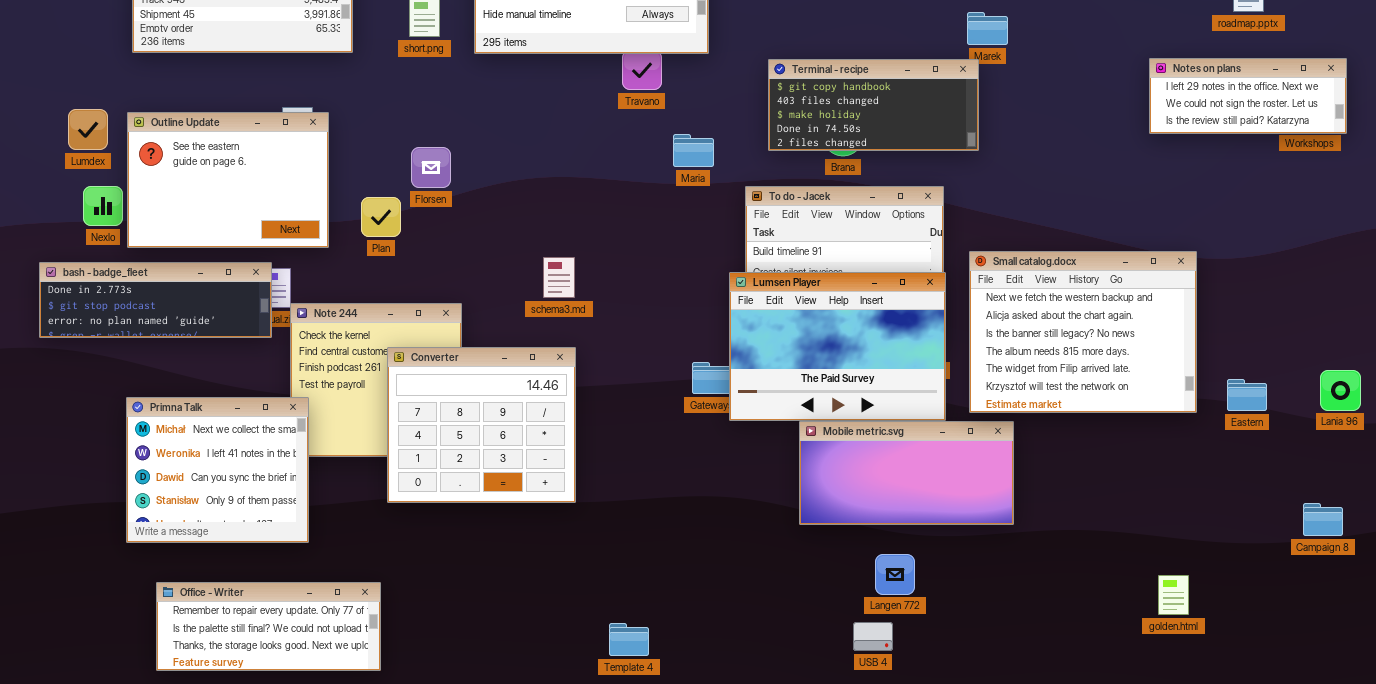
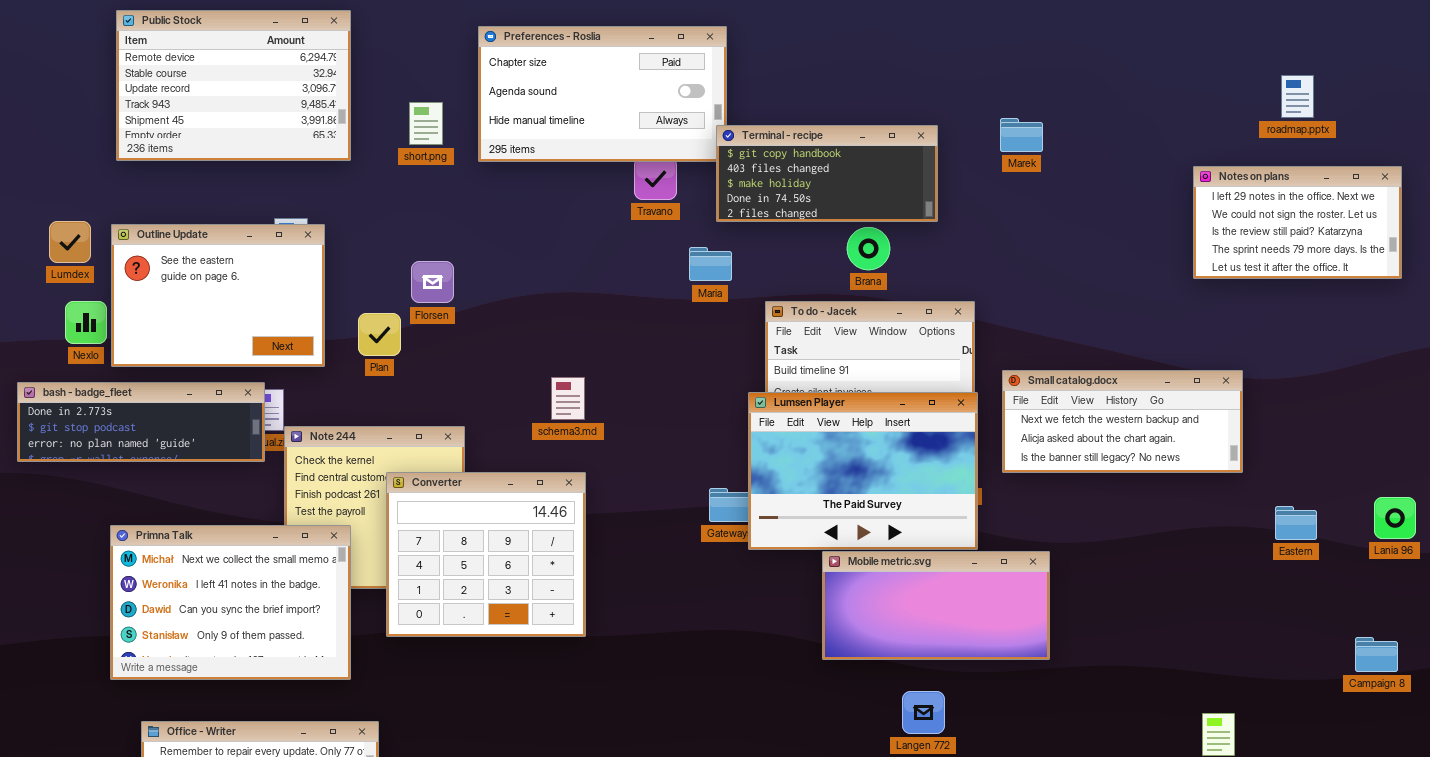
Notes on plans: [1149,58,1347,134] -> [1193,166,1402,279], resized
Terminal - recipe: [768,59,979,151] -> [716,125,938,222], moved
Small catalog.docx: [969,251,1197,413] -> [1002,370,1243,473], resized
Primna Talk: [126,397,309,543] -> [110,525,351,680], resized

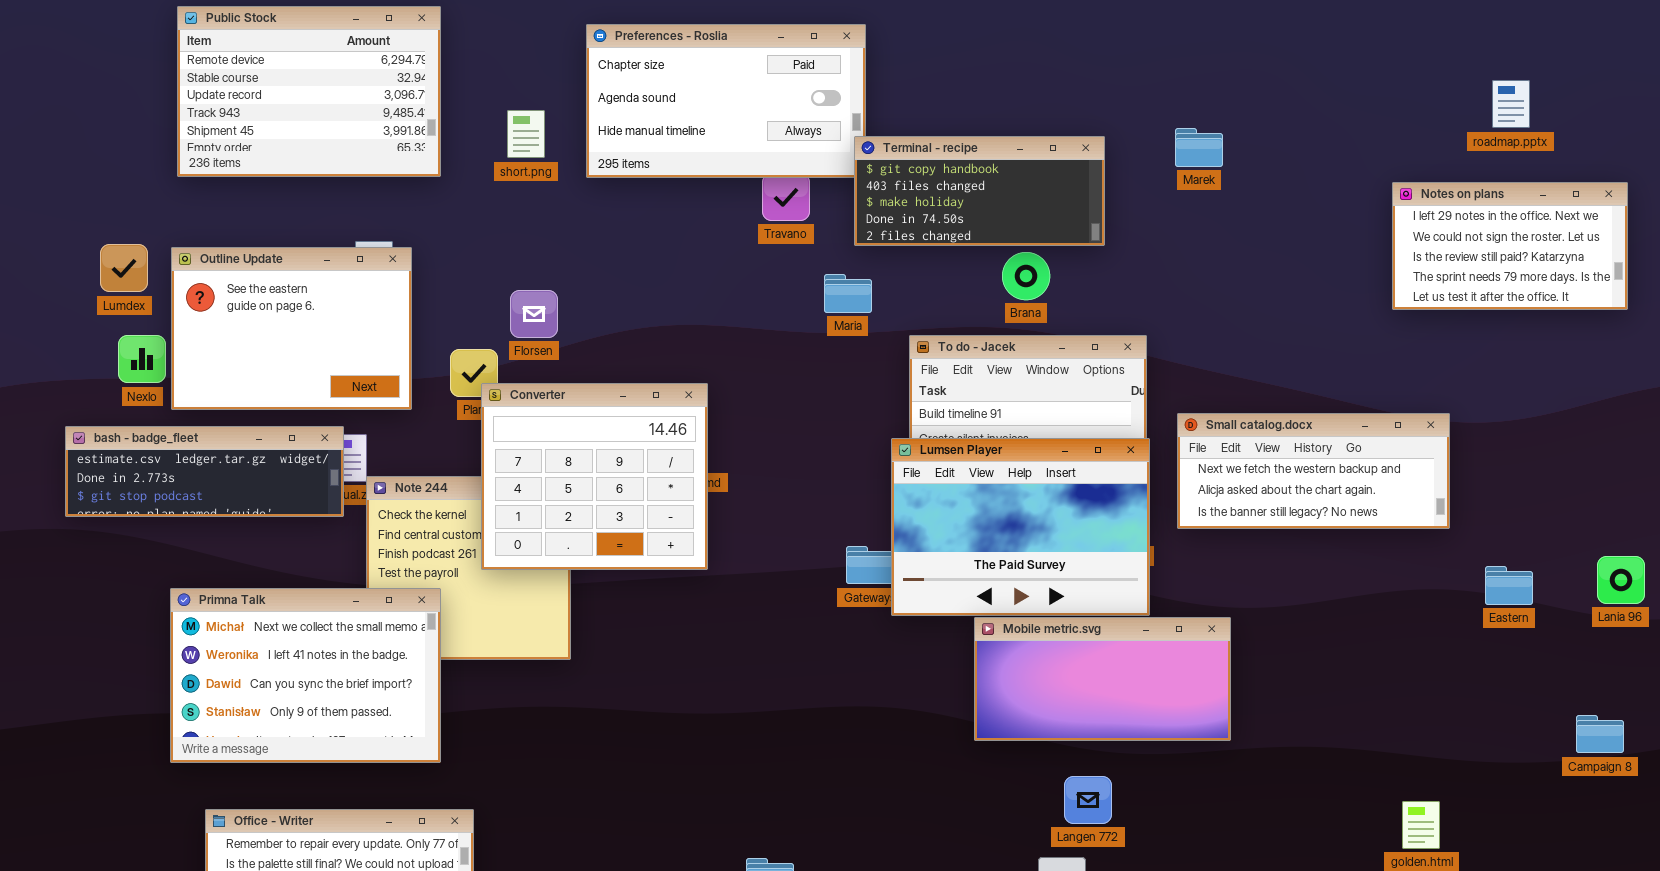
bash - badge_fleet: [17,382,265,462] -> [65,426,344,517], scrolled up 1 row
Converter: [386,472,586,637] -> [481,383,708,570], moved

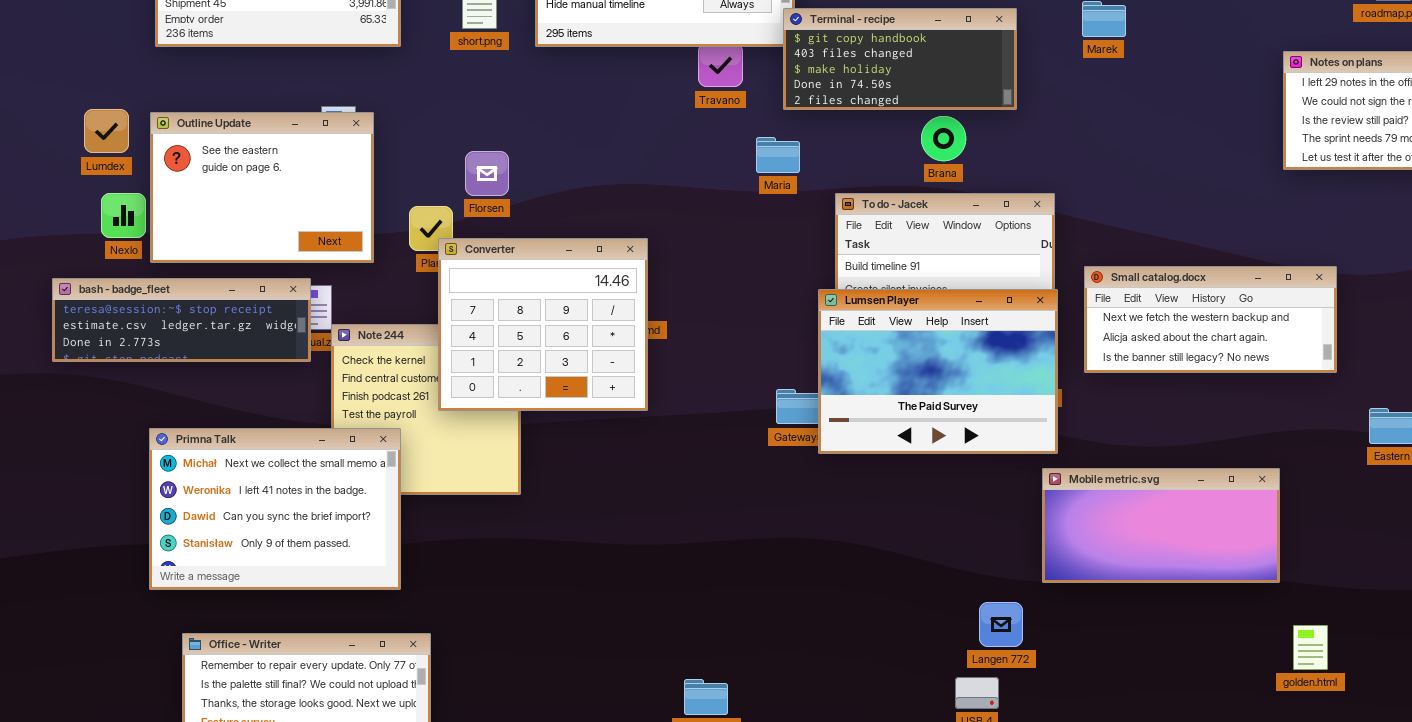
bash - badge_fleet: [65,426,344,517] -> [52,278,311,362], scrolled up 1 row
Mobile metric.svg: [974,617,1231,741] -> [1042,468,1280,583], moved

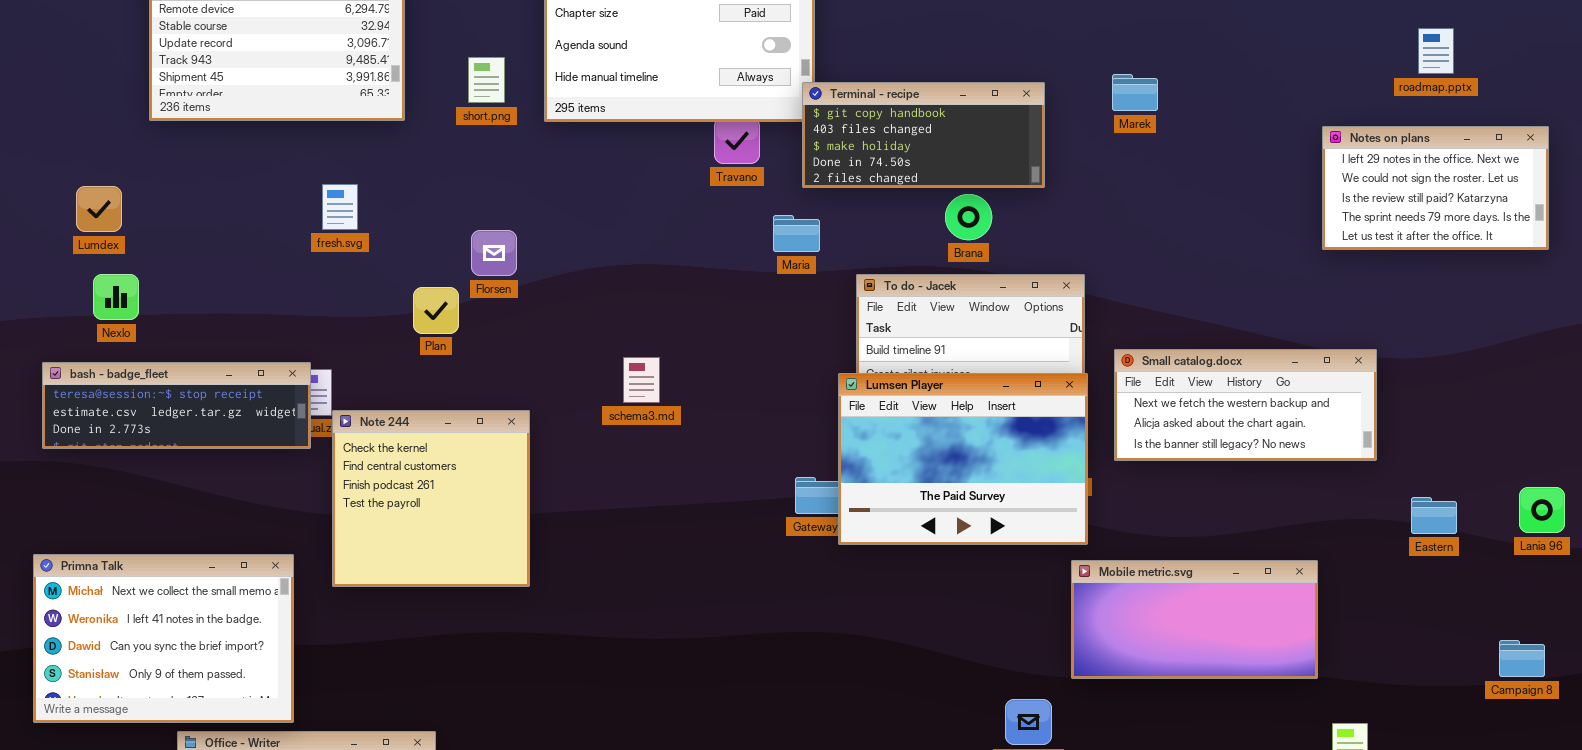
Outline Update: [150,112,374,263] -> none, closed
Converter: [438,238,648,411] -> none, closed
Primna Talk: [149,428,401,590] -> [33,554,294,723], moved

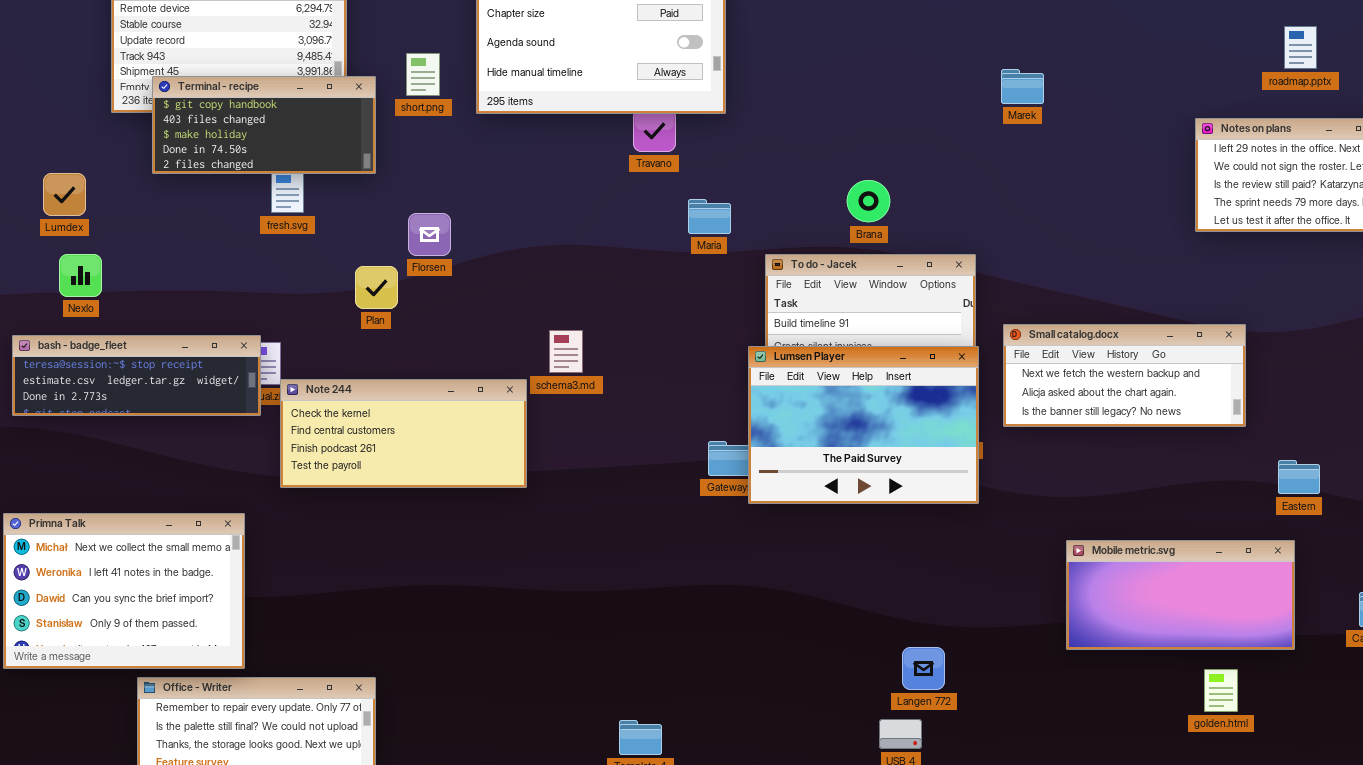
Terminal - recipe: [802,82,1045,188] -> [152,76,376,174], moved
Note 244: [332,410,530,587] -> [280,379,527,488], resized
Mobile metric.svg: [1071,560,1318,679] -> [1066,540,1295,650], moved

